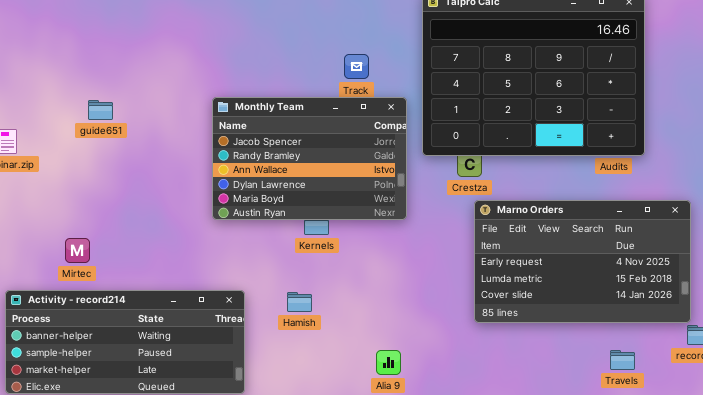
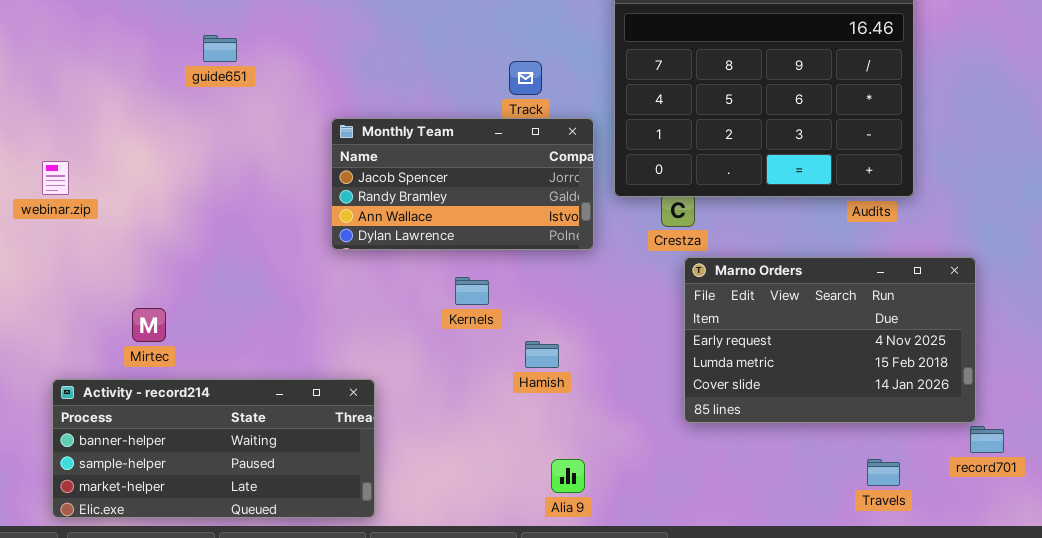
Monthly Team: [212,97,407,220] -> [331,118,594,250], resized
guide651: [88,100,113,120] -> [203,35,237,62], moved
Hamish: [287,292,312,312] -> [525,341,559,368], moved

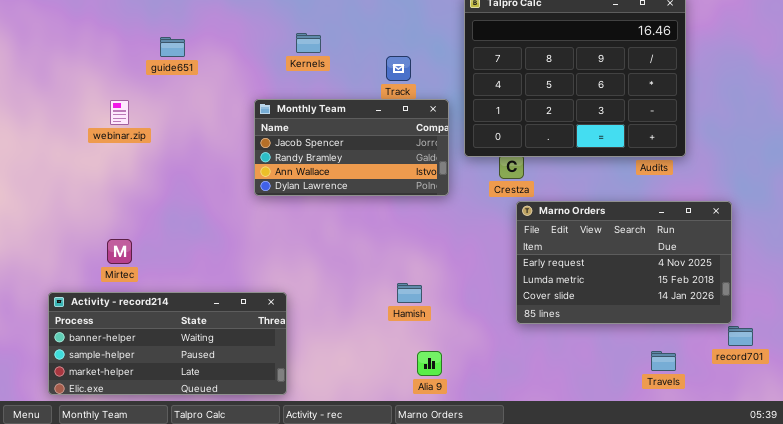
webinar.zip: [42,161,69,195] -> [110,100,129,125], moved
Kernels: [455,277,489,305] -> [296,33,321,53], moved
Hamish: [525,341,559,368] -> [397,283,422,303], moved

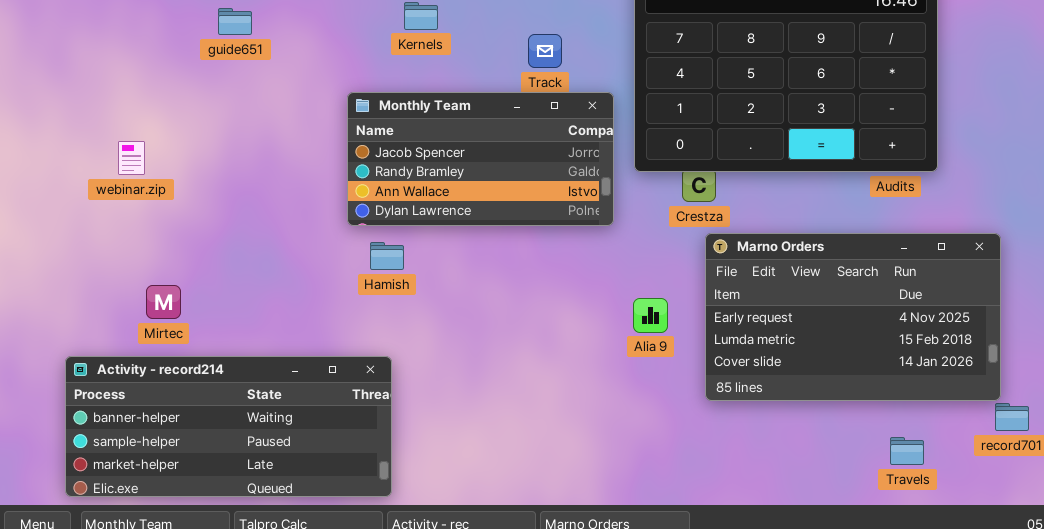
webinar.zip: [110,100,129,125] -> [118,141,145,175], moved
Hamish: [397,283,422,303] -> [370,242,404,270], moved
Alia 9: [417,351,442,376] -> [633,298,668,333], moved

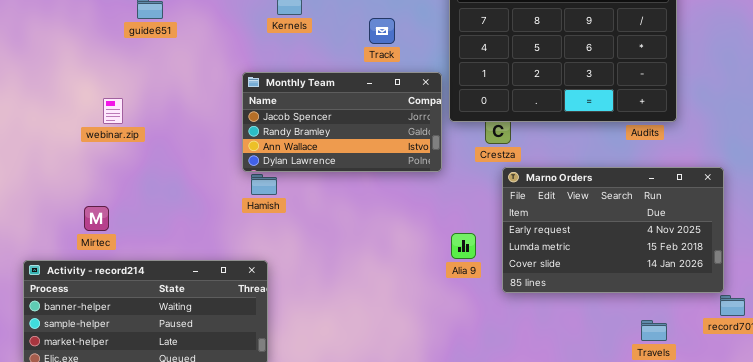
Monthly Team: [347,92,614,226] -> [242,72,442,172], moved
webinar.zip: [118,141,145,175] -> [103,98,123,124], moved
Alia 9: [633,298,668,333] -> [451,233,476,259], moved

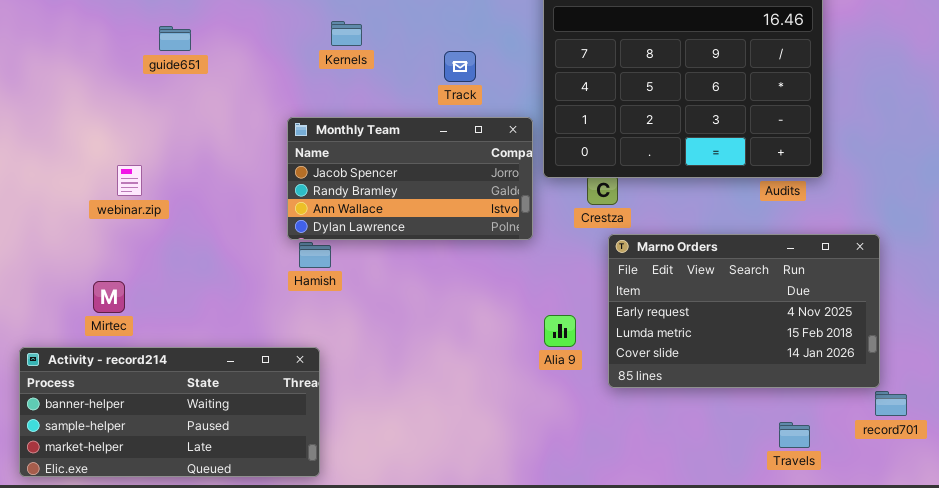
webinar.zip: [103,98,123,124] -> [117,165,142,196], moved

